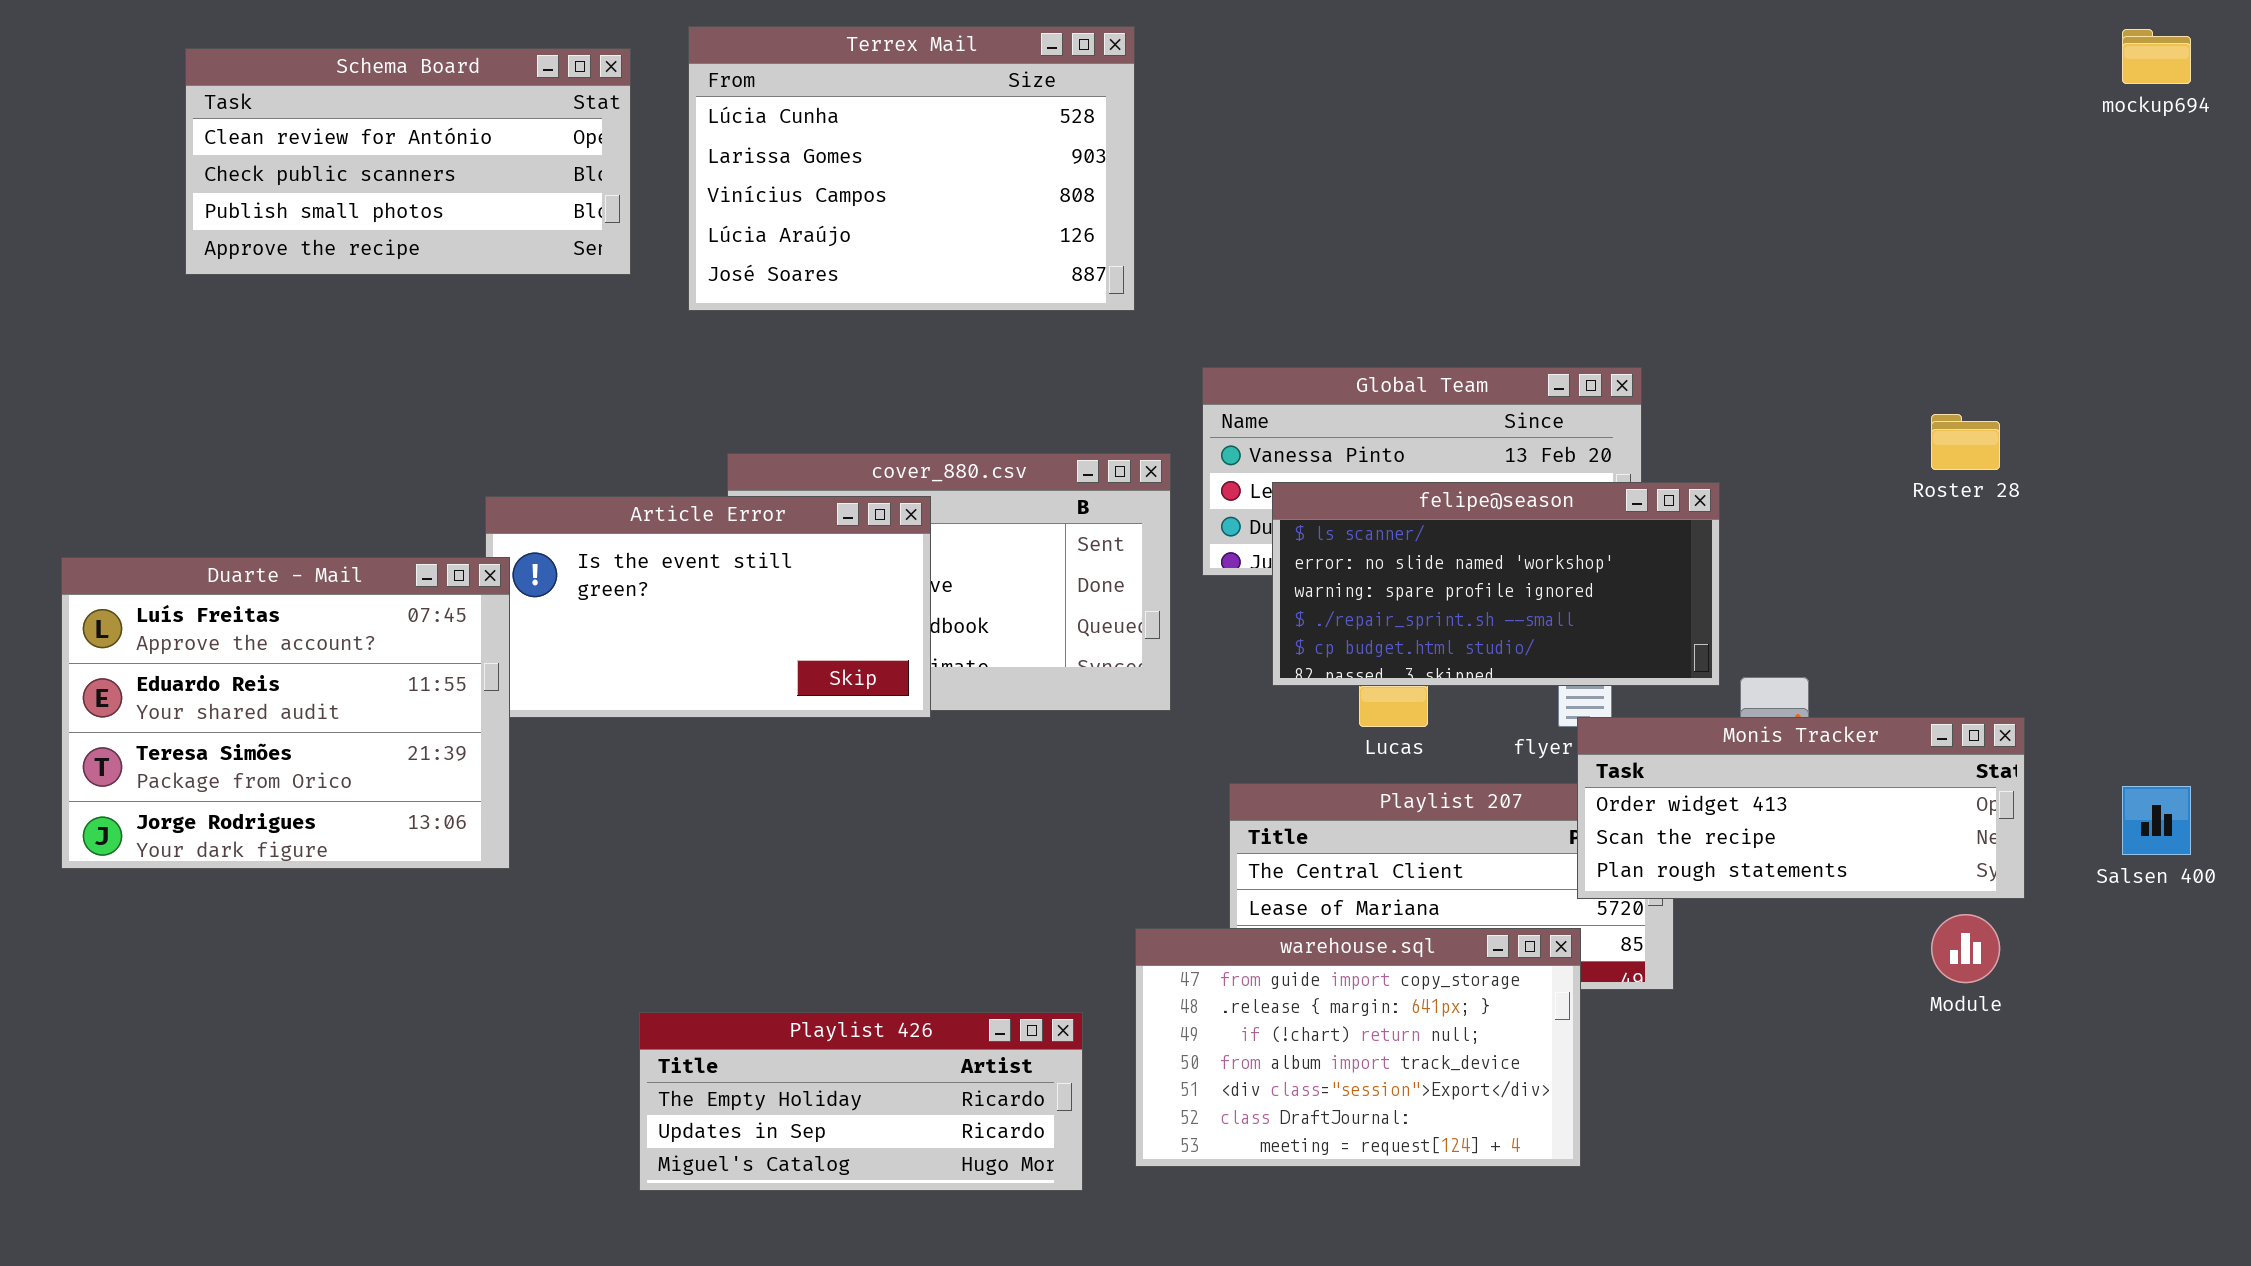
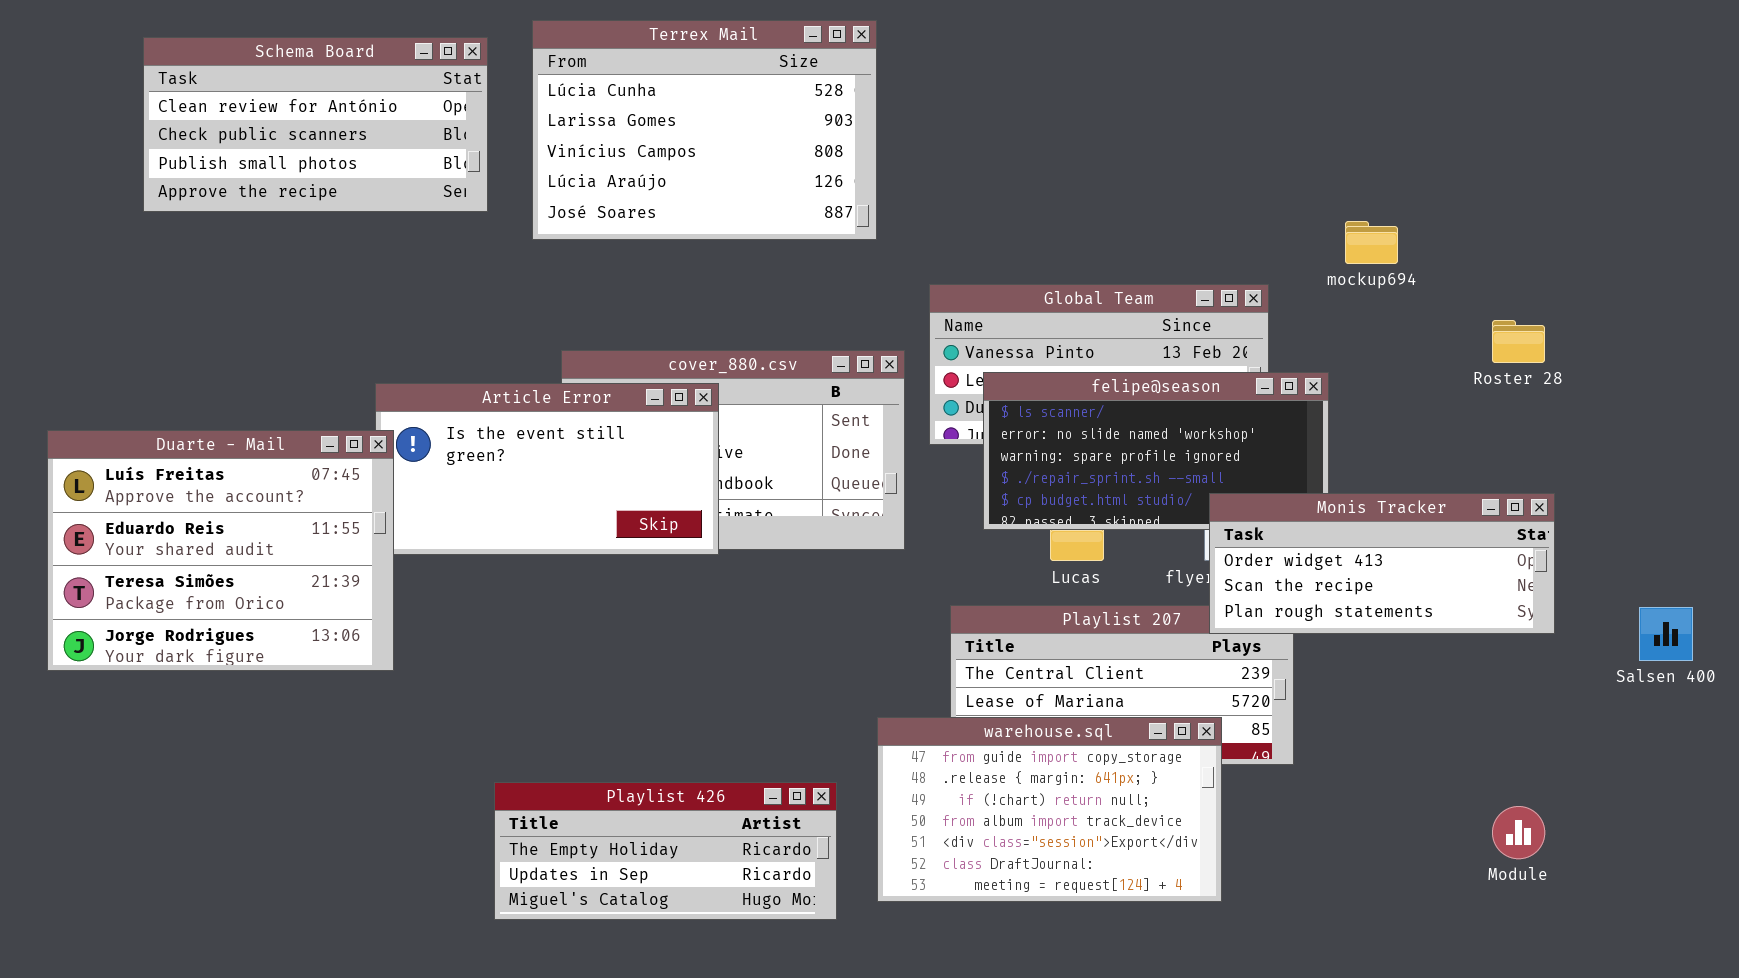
mockup694: [2122,29,2191,84] -> [1345,221,1398,264], moved
Monis Tracker: [1577,717,2025,899] -> [1209,493,1555,634], moved
Module: [1931,914,2000,983] -> [1492,806,1545,859], moved

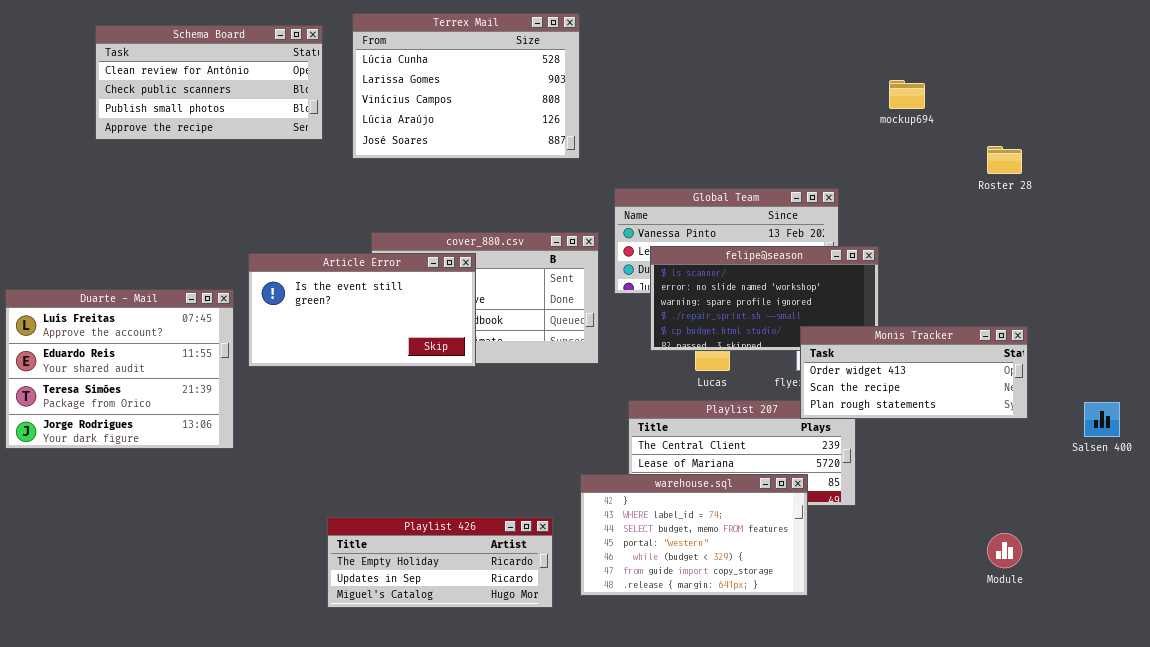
mockup694: [1345,221,1398,264] -> [889,80,925,109], moved
Roster 28: [1492,320,1545,363] -> [987,146,1022,174], moved
Duarte - Mail: [47,430,394,671] -> [5,289,234,449], moved
warehouse.sql: [877,717,1222,902] -> [580,474,808,596], scrolled up 5 rows

